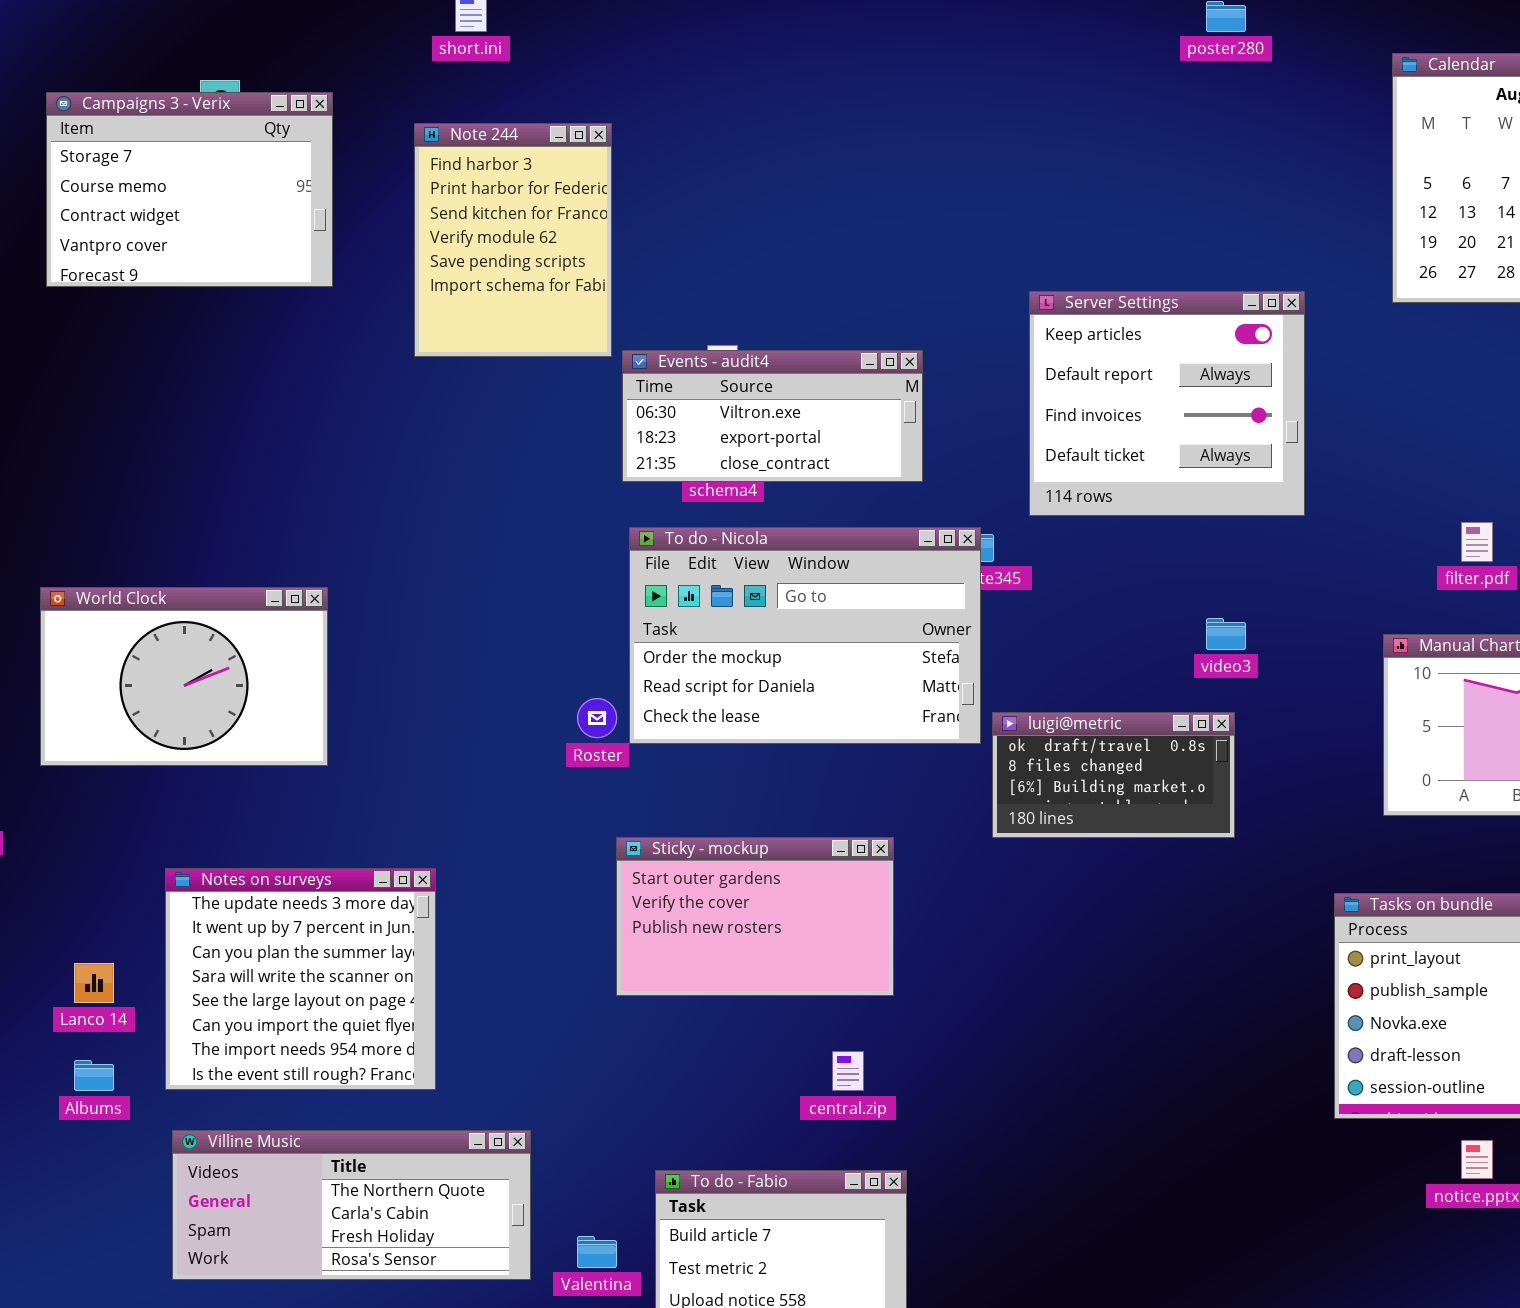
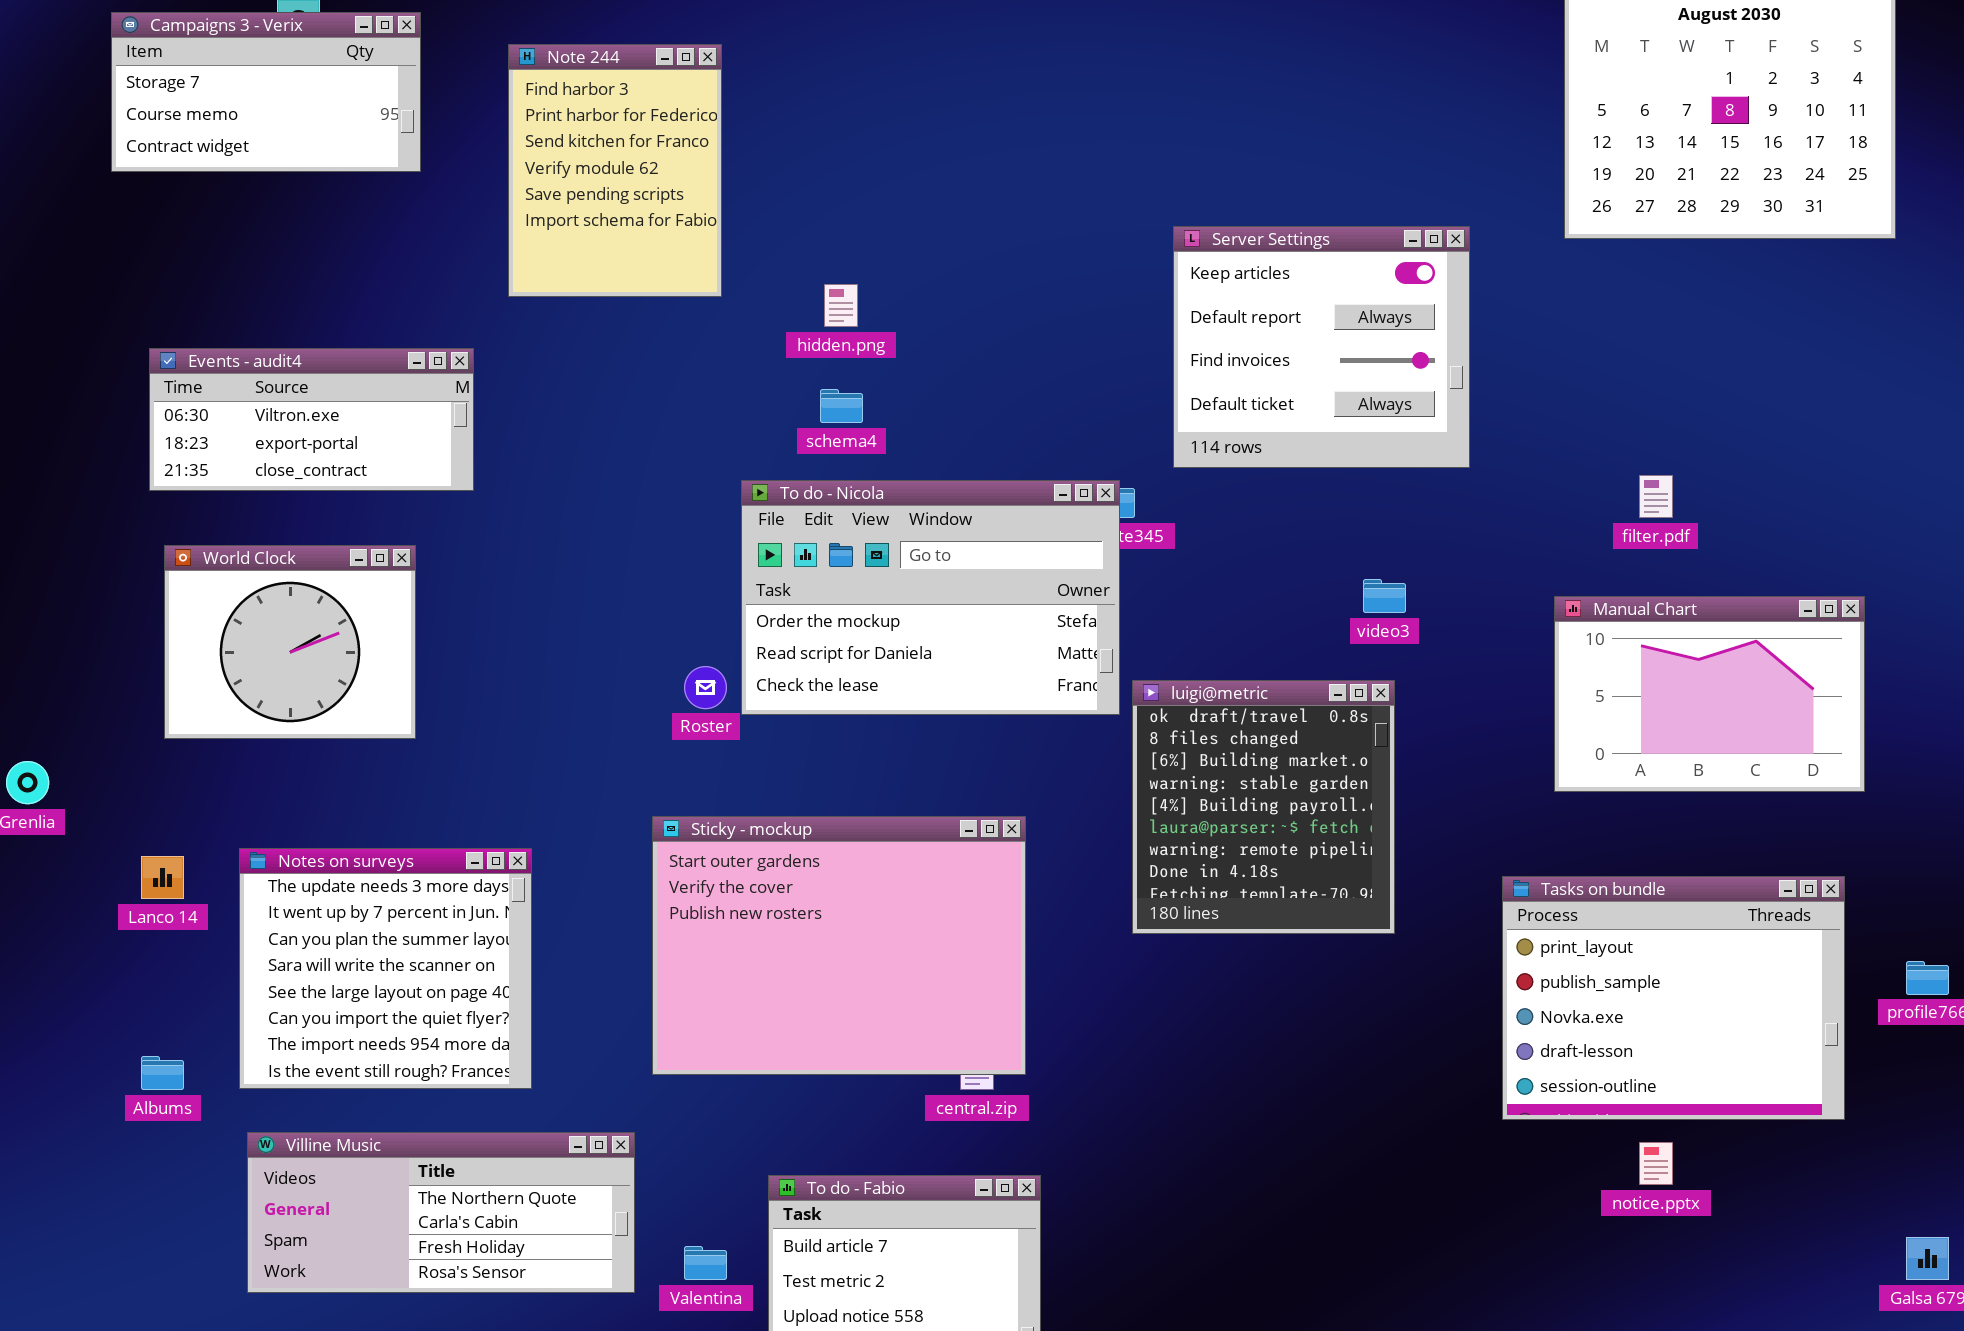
Campaigns 3 - Verix: [46,92,333,287] -> [111,12,421,172], resized
Events - audit4: [622,350,923,482] -> [149,348,474,491], moved
World Clock: [40,587,328,766] -> [164,545,416,739], resized
luigi@metric: [992,712,1235,838] -> [1132,680,1395,934], resized
Sticky - mockup: [616,837,894,996] -> [652,816,1026,1075], resized
Lanco 14: [74,963,114,1003] -> [141,856,184,899], moved

